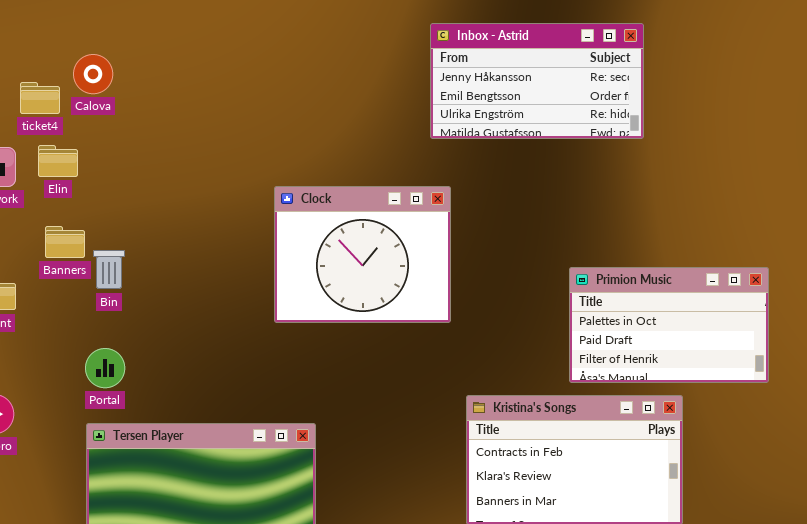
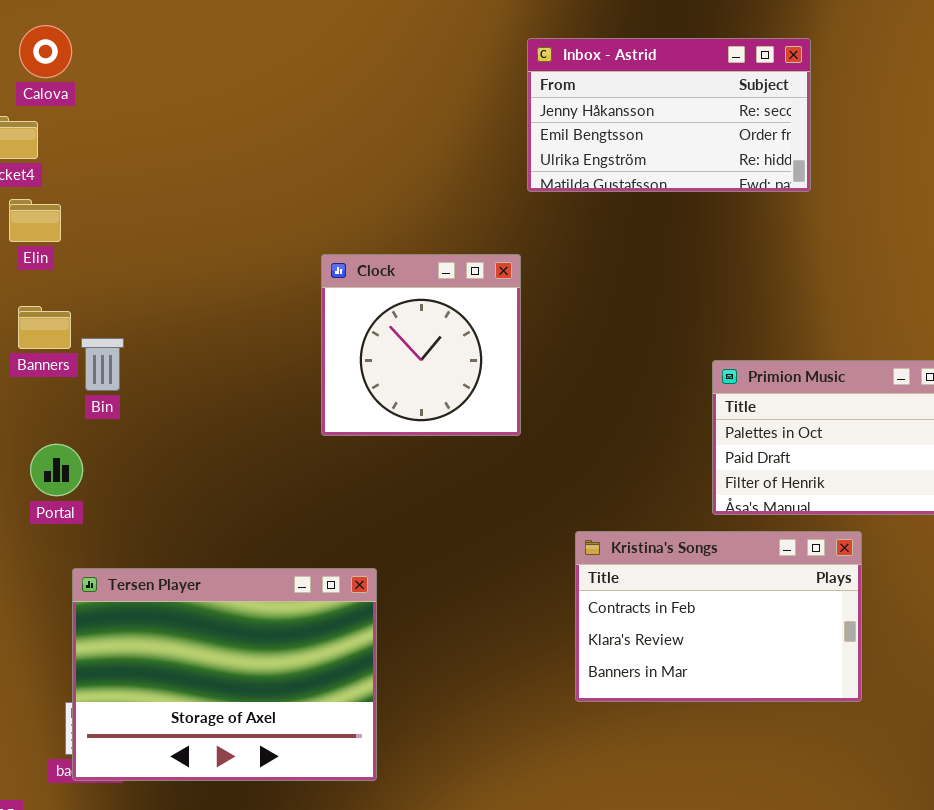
Calova: [73,54,113,94] -> [19,25,72,78], moved
Clock: [274,186,451,323] -> [321,254,521,436], resized
Portal: [85,348,125,388] -> [30,444,83,496], moved

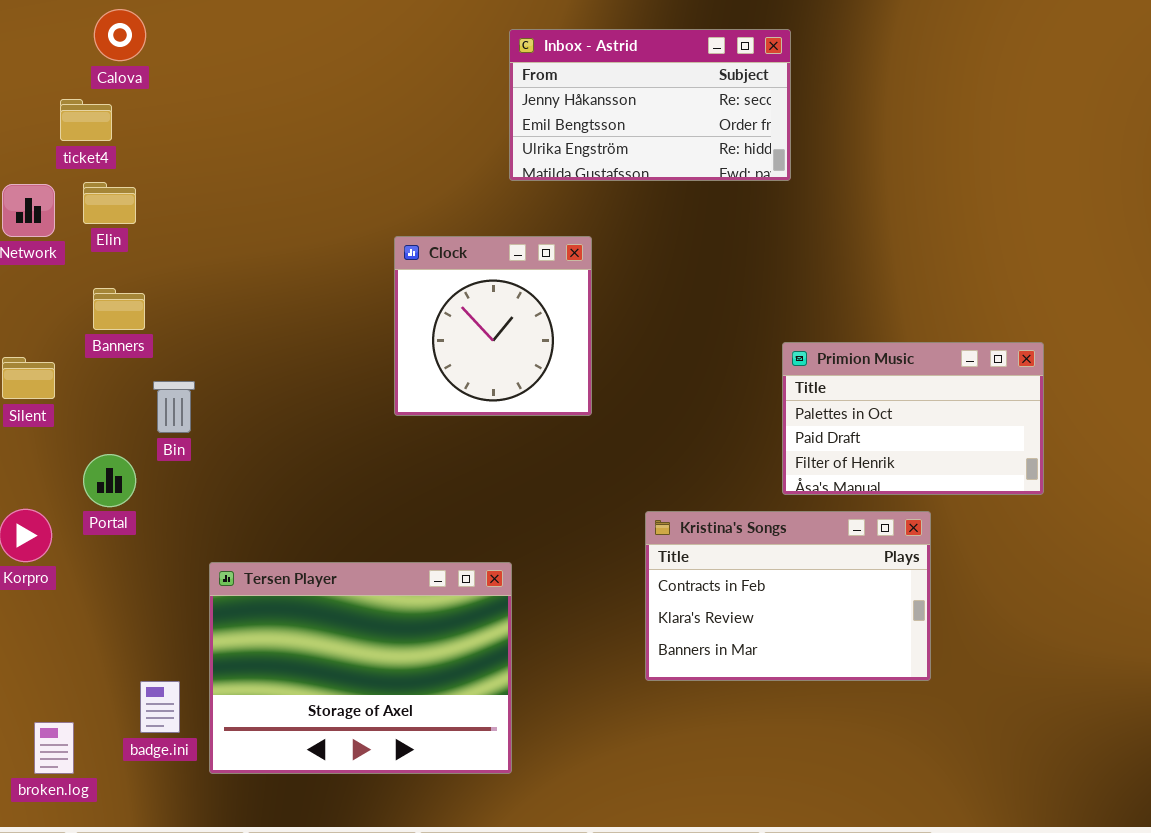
Inbox - Astrid: [527,38,811,192] -> [509,29,791,181], moved
Bin: [81,338,124,391] -> [153,381,195,433], moved
Portal: [30,444,83,496] -> [83,454,136,507], moved
Tersen Player: [72,568,377,781] -> [209,562,512,774], moved

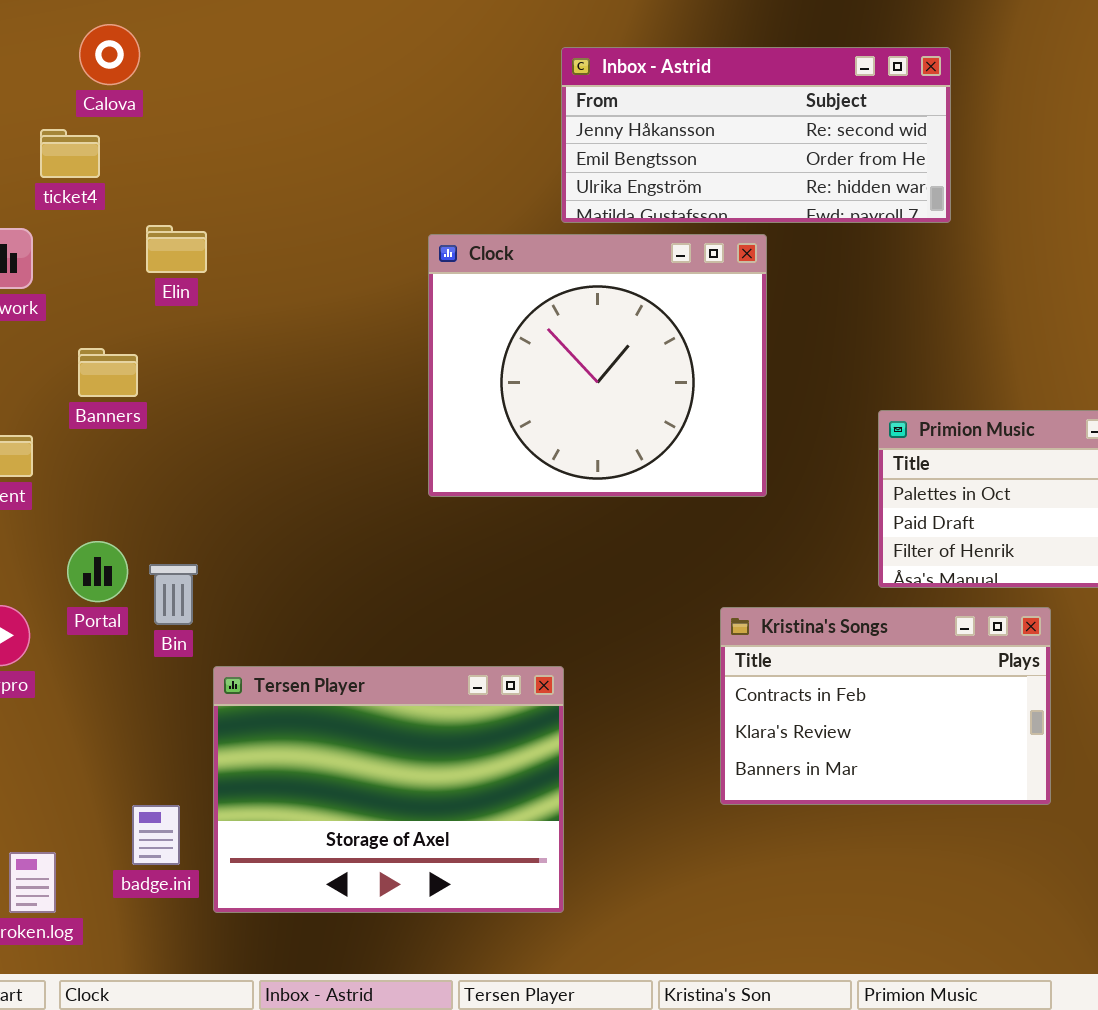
Inbox - Astrid: [509,29,791,181] -> [561,47,951,223], resized
Elin: [83,182,136,224] -> [146,225,207,273], moved
Clock: [394,236,592,416] -> [428,234,767,497], resized
Bin: [153,381,195,433] -> [149,564,198,625], moved

